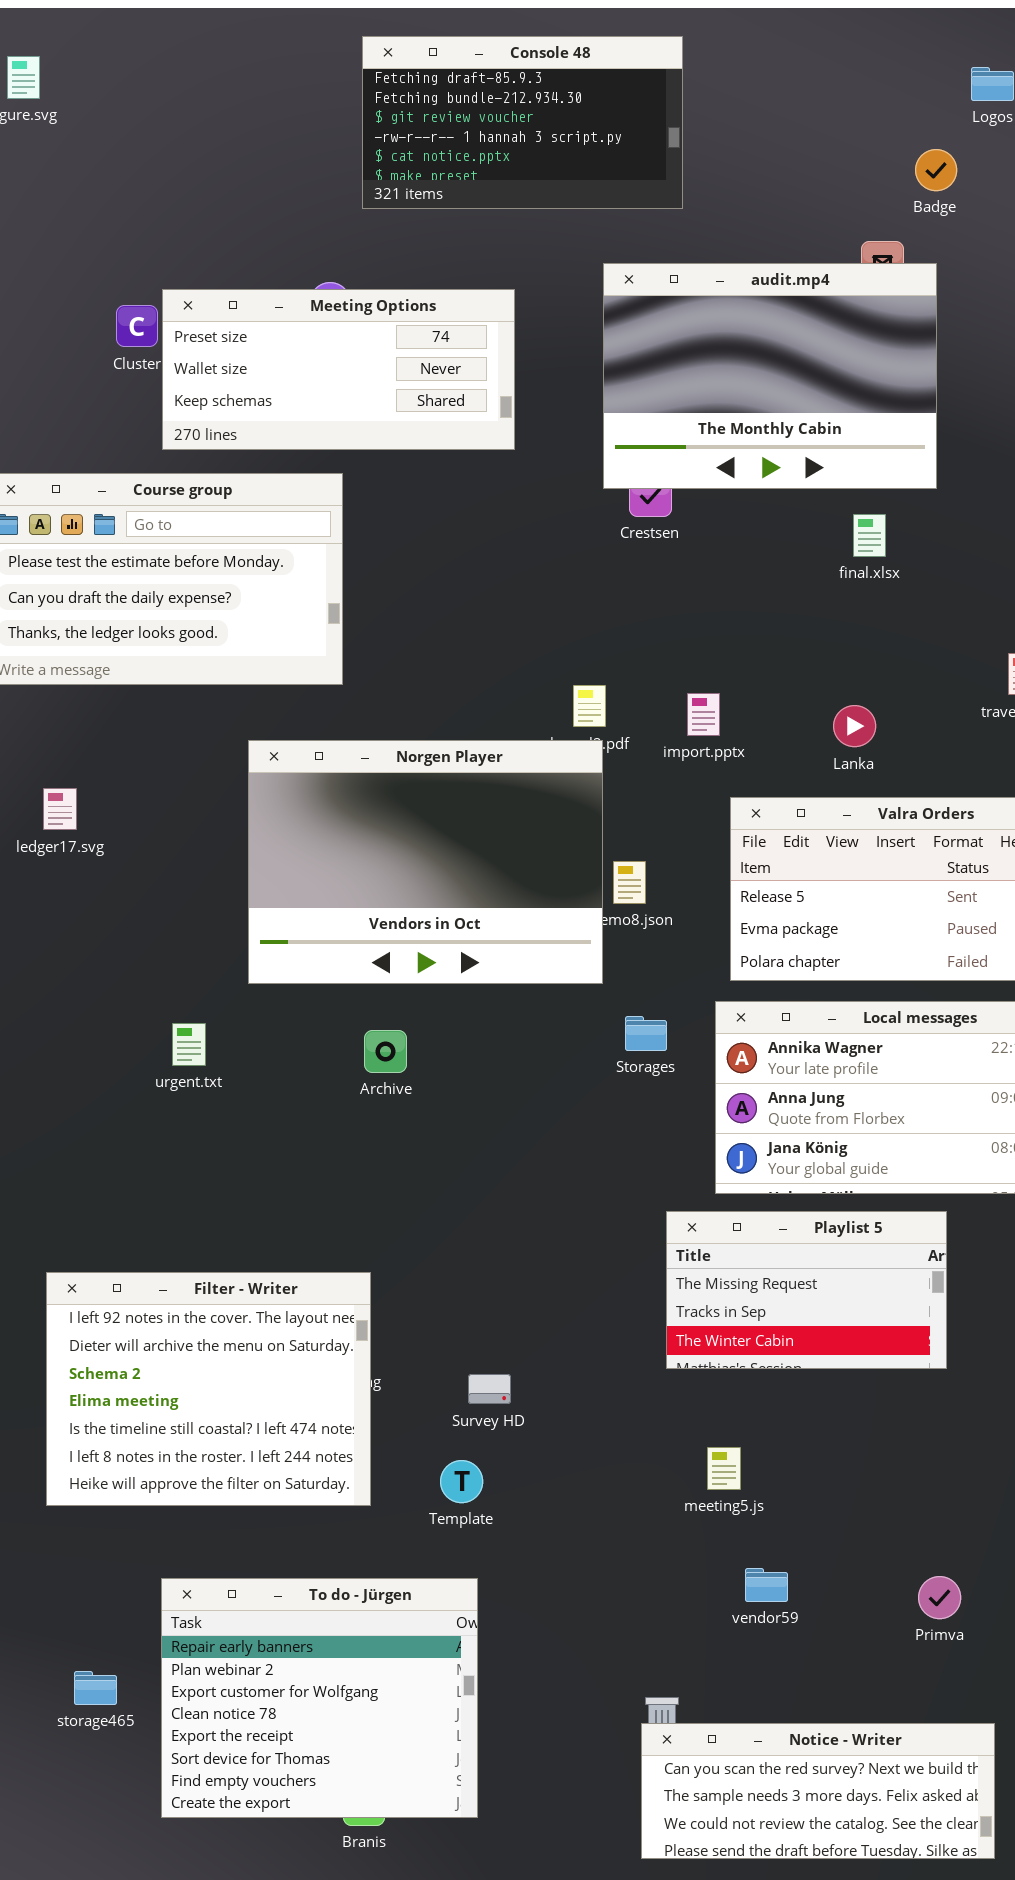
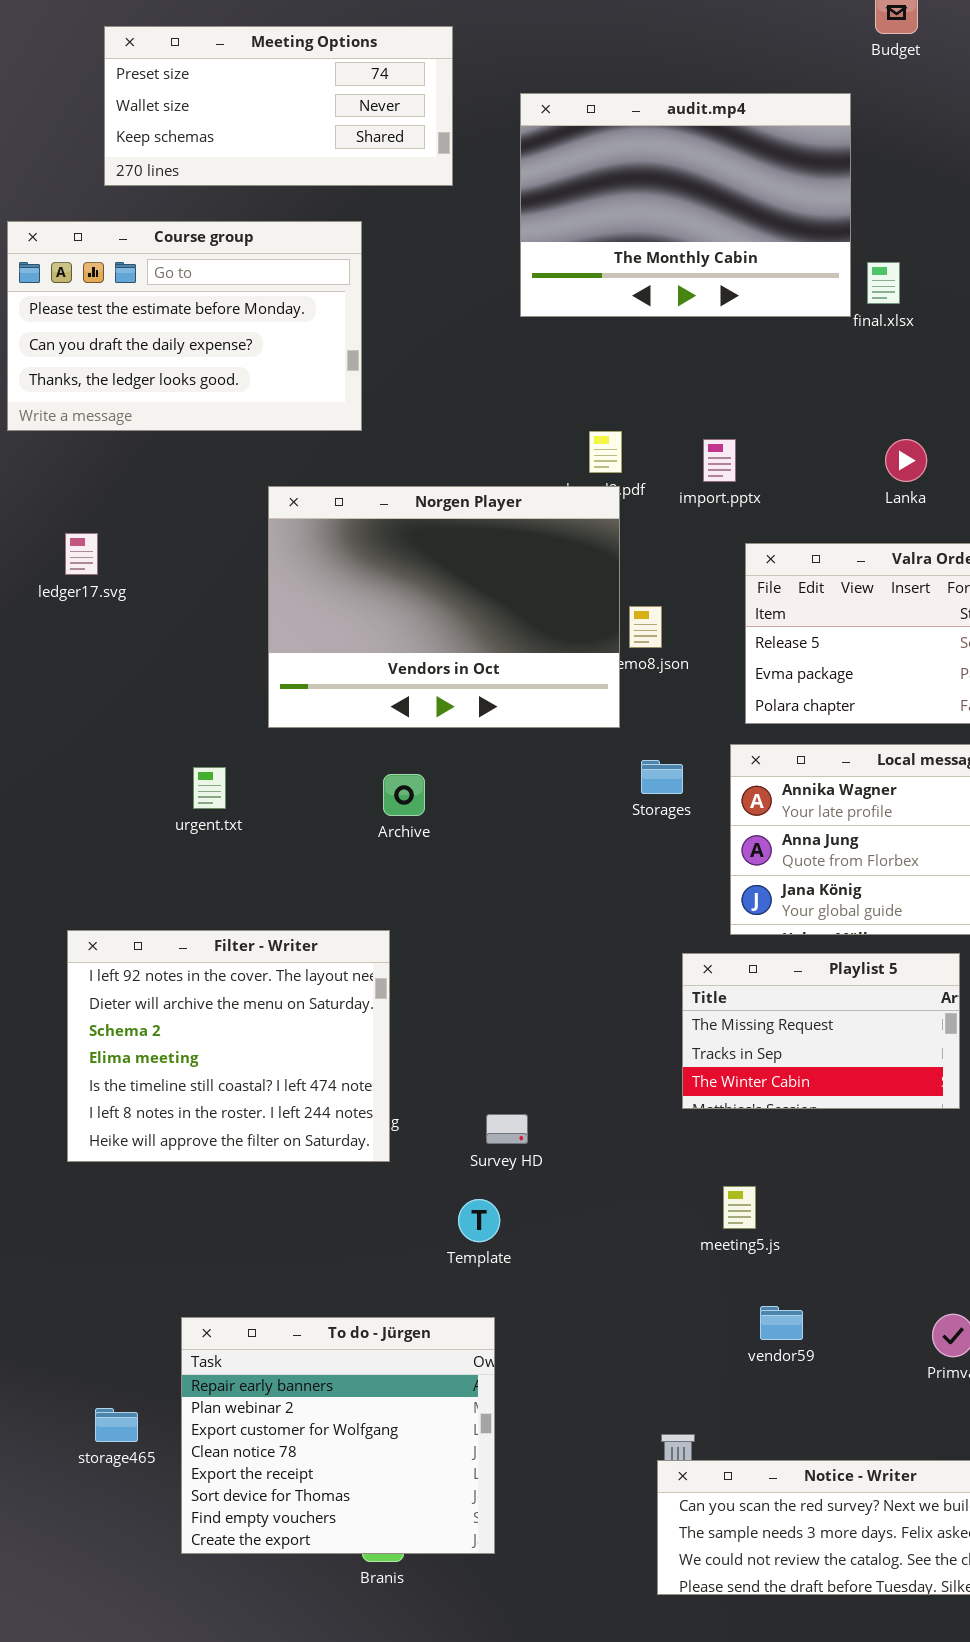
audit.mp4: [603,263,937,489] -> [520,93,851,317], moved
Meeting Options: [162,289,515,450] -> [104,26,453,186], moved
Lanka: [833,705,876,747] -> [885,439,927,482], moved
Filter - Writer: [46,1272,371,1506] -> [67,930,390,1162], moved

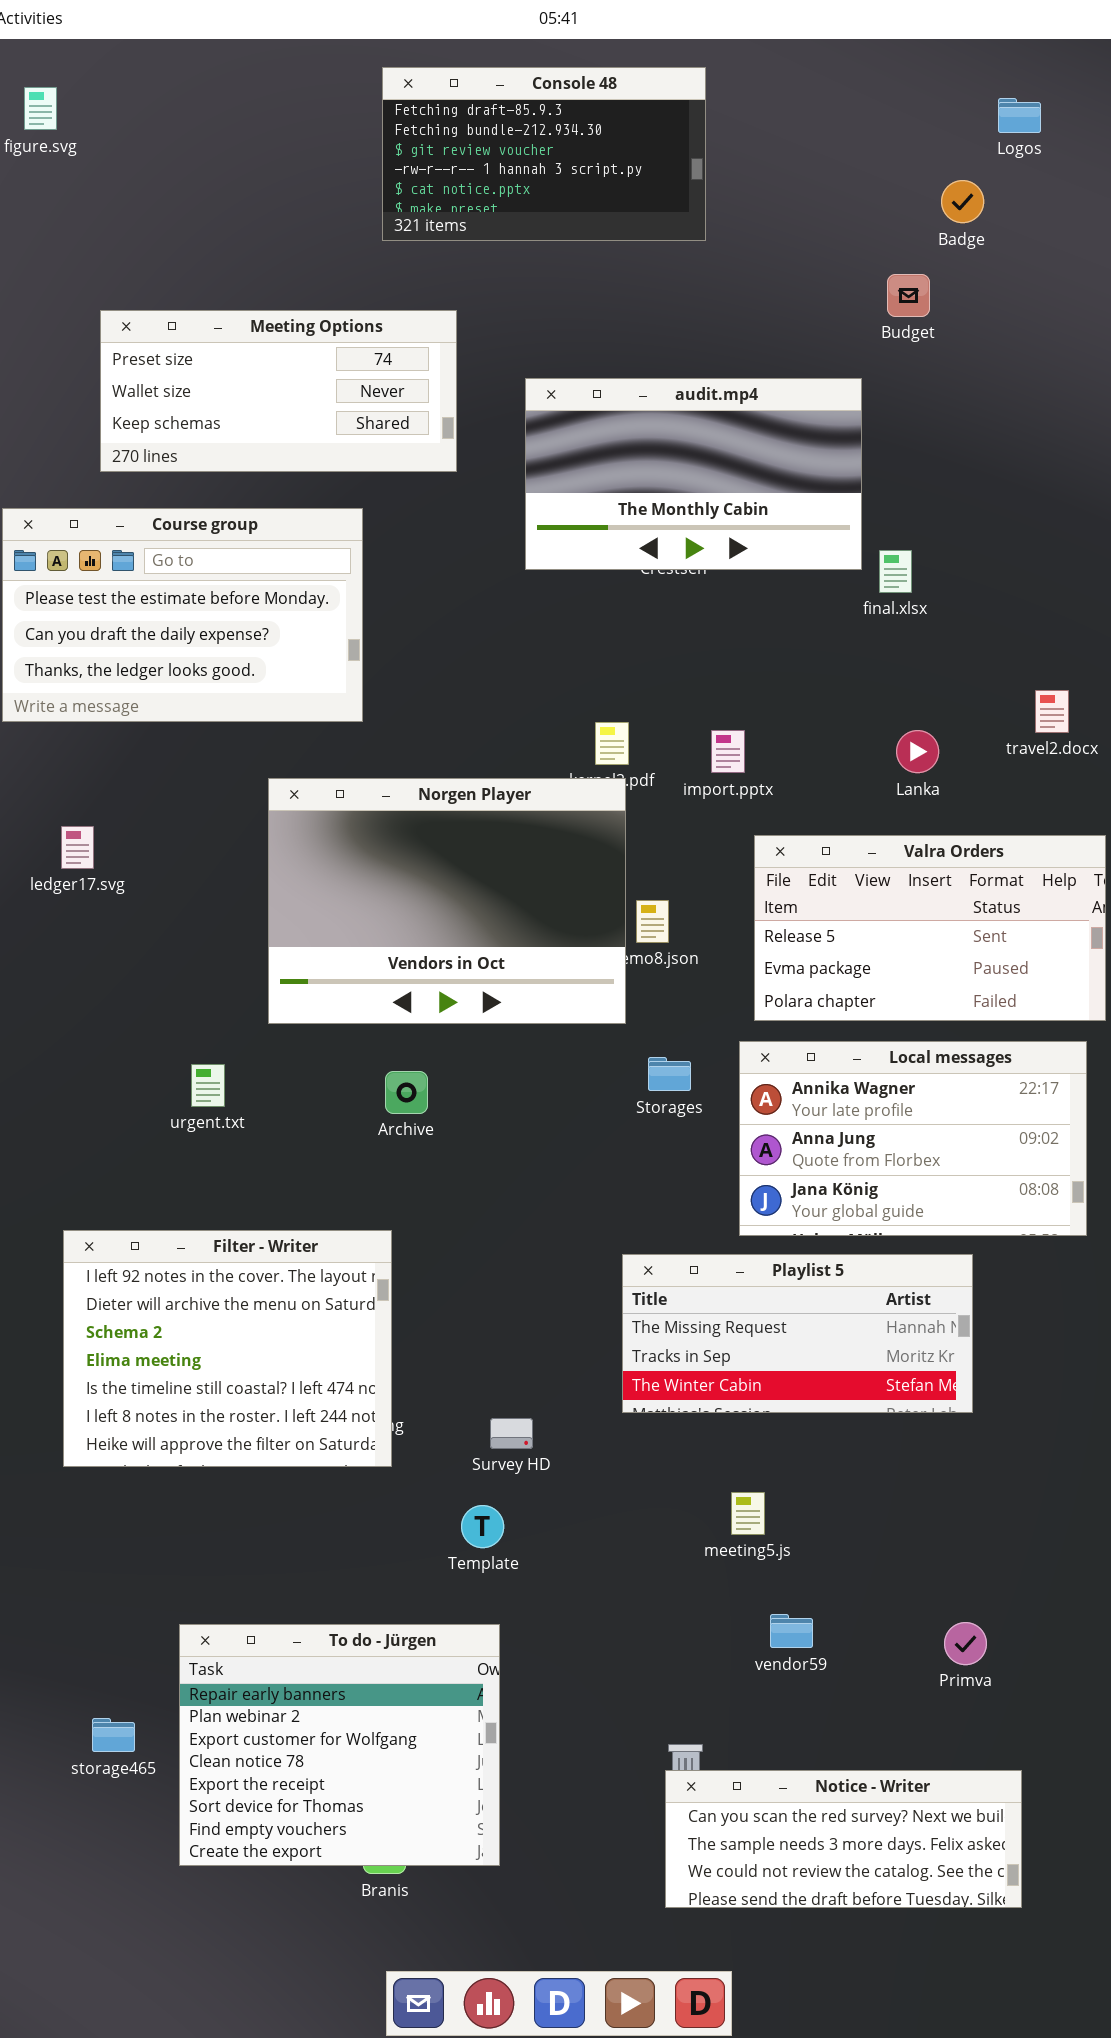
audit.mp4: [520,93,851,317] -> [525,378,862,570], resized
Playlist 5: [682,953,960,1109] -> [622,1254,973,1413], resized

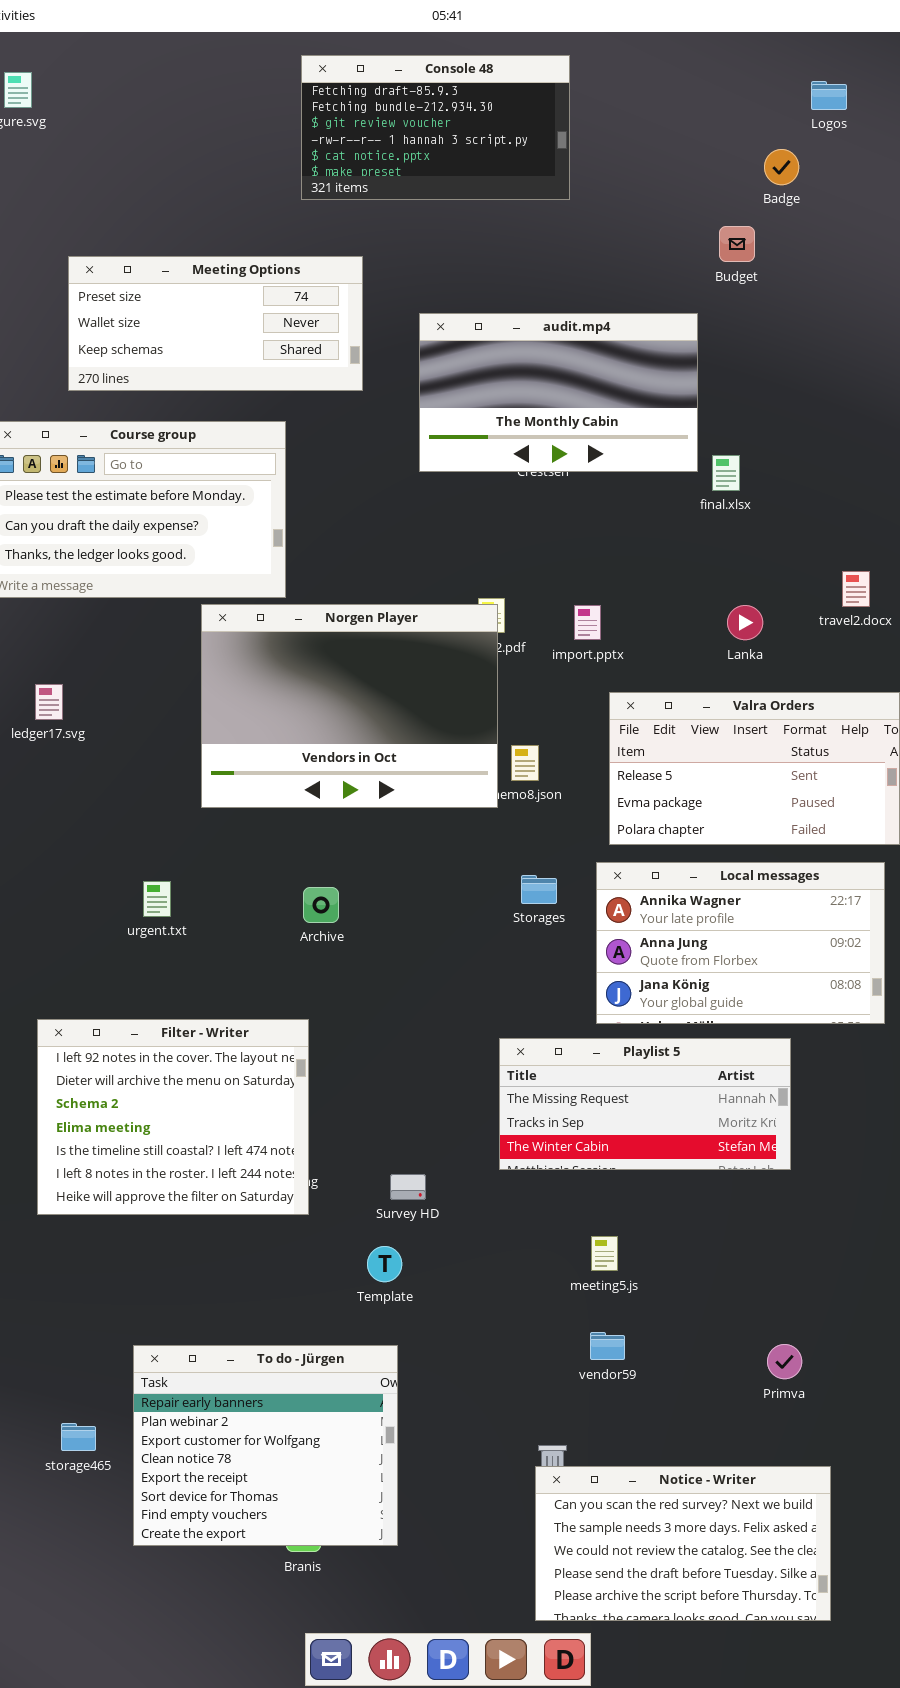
Norgen Player: [268,778,626,1024] -> [201,604,498,808], moved
vendor59: [770,1614,813,1648] -> [590,1332,625,1360], moved
Notice - Writer: [665,1770,1022,1908] -> [535,1466,831,1621], resized

